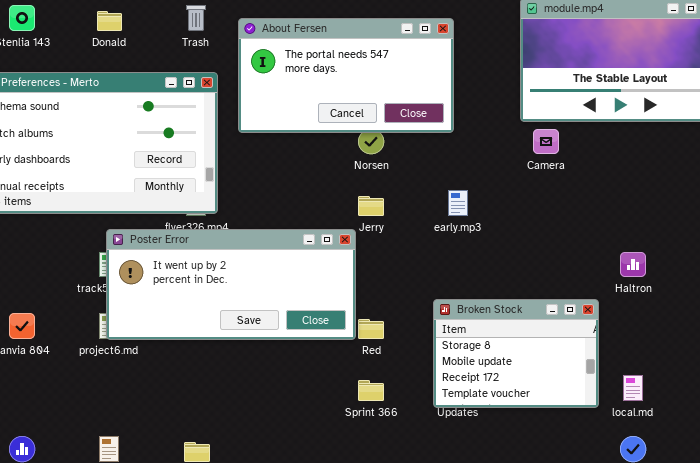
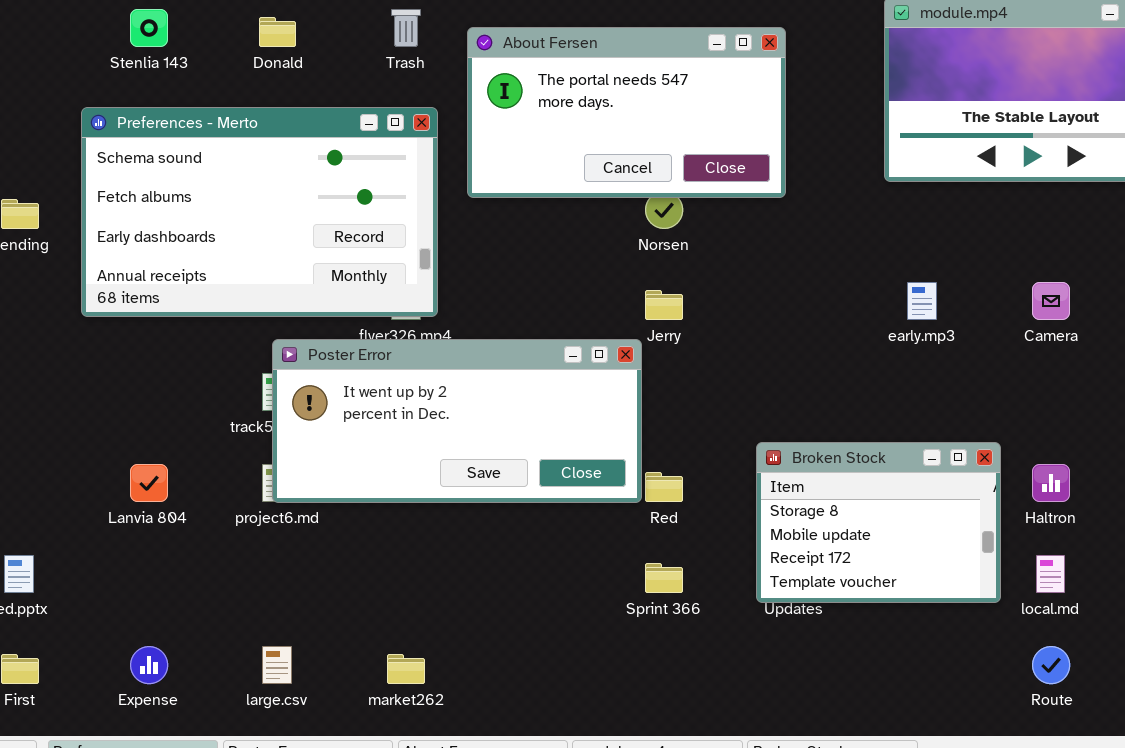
Camera: [533,129,559,154] -> [1032,282,1070,320], moved
early.mp3: [448,190,468,216] -> [907,282,937,320], moved
Haltron: [620,252,646,277] -> [1032,464,1070,502], moved

